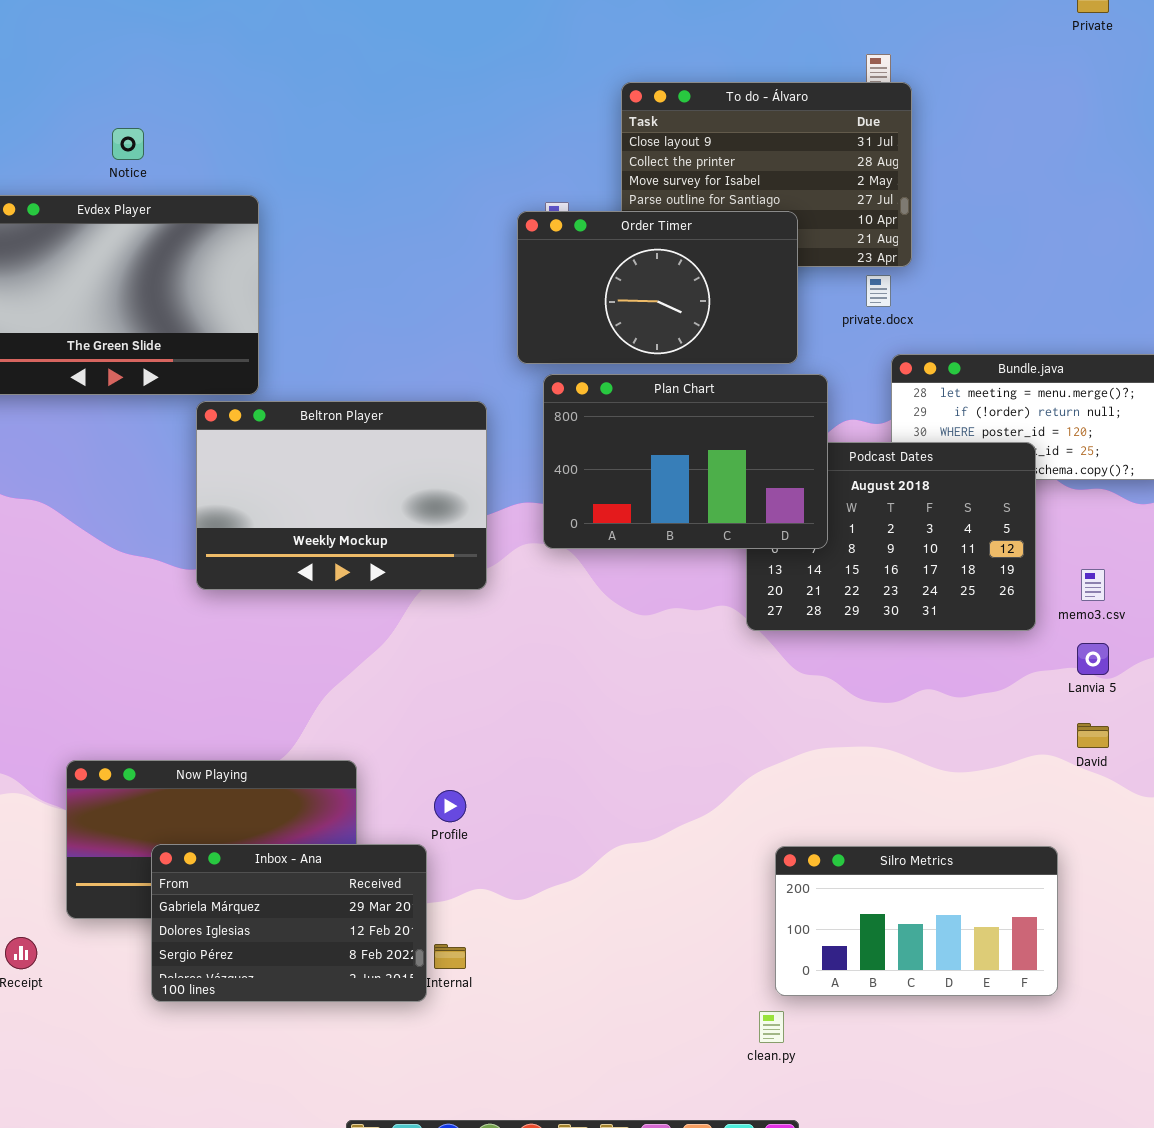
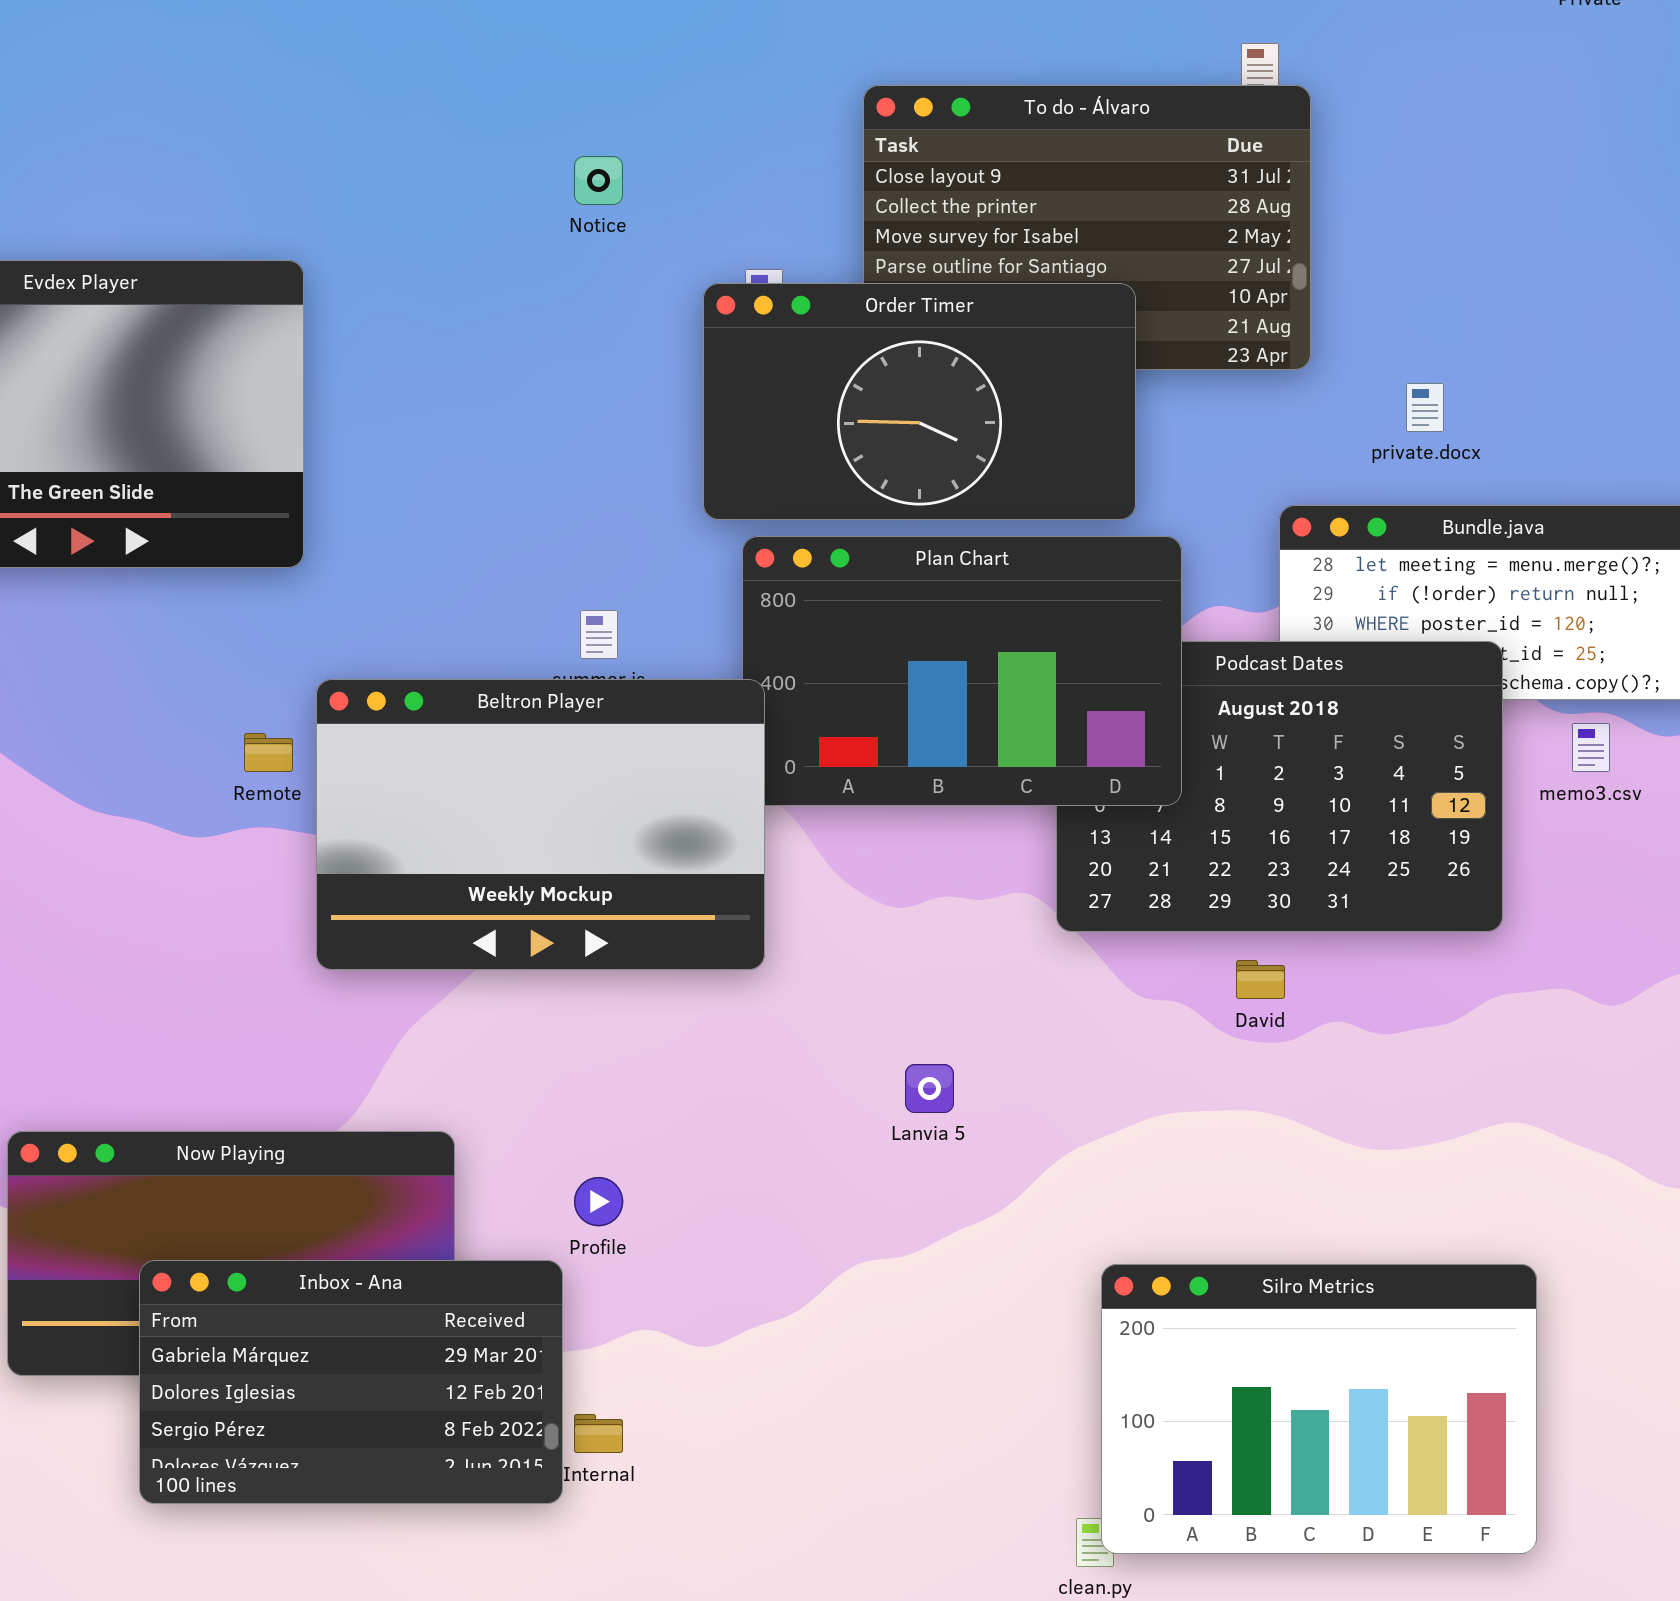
Notice: [112,128,144,160] -> [574,156,623,205], moved
private.docx: [866,275,891,307] -> [1406,383,1444,432], moved
Beltron Player: [196,401,487,590] -> [316,679,765,970], moved
memo3.csv: [1081,569,1105,601] -> [1572,723,1610,772], moved
Lanvia 5: [1077,643,1109,675] -> [905,1064,954,1113], moved
David: [1077,723,1109,748] -> [1236,960,1285,999], moved
Silro Metrics: [775,846,1058,996] -> [1101,1264,1537,1554], resized

